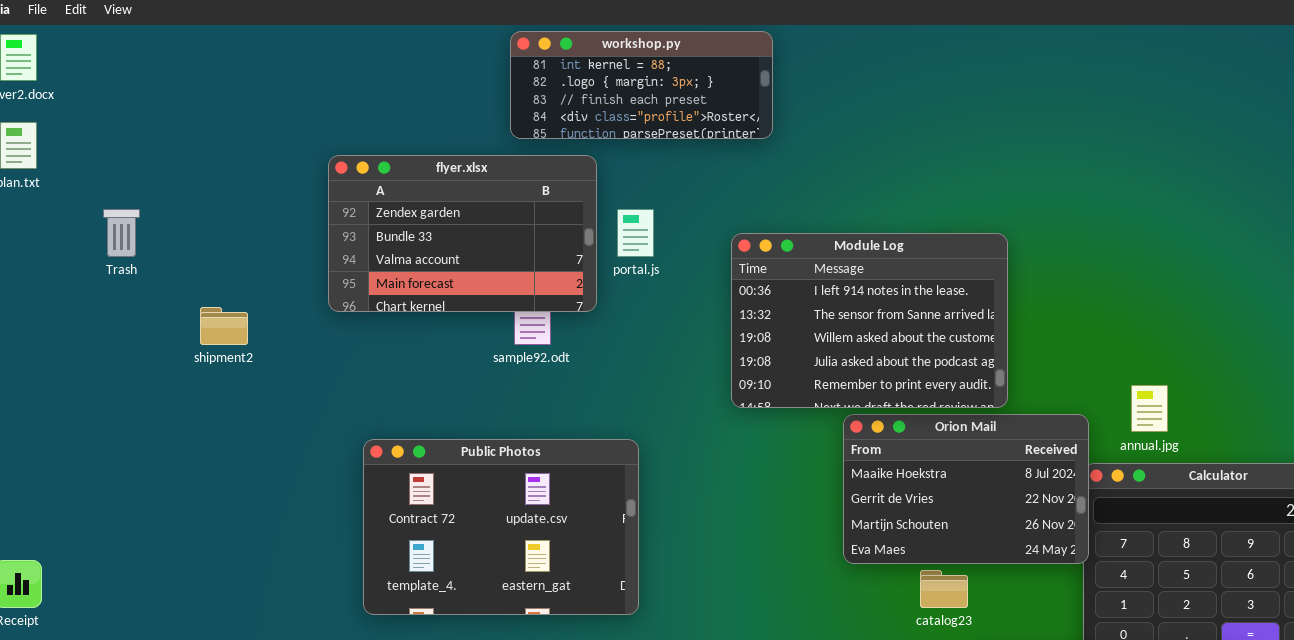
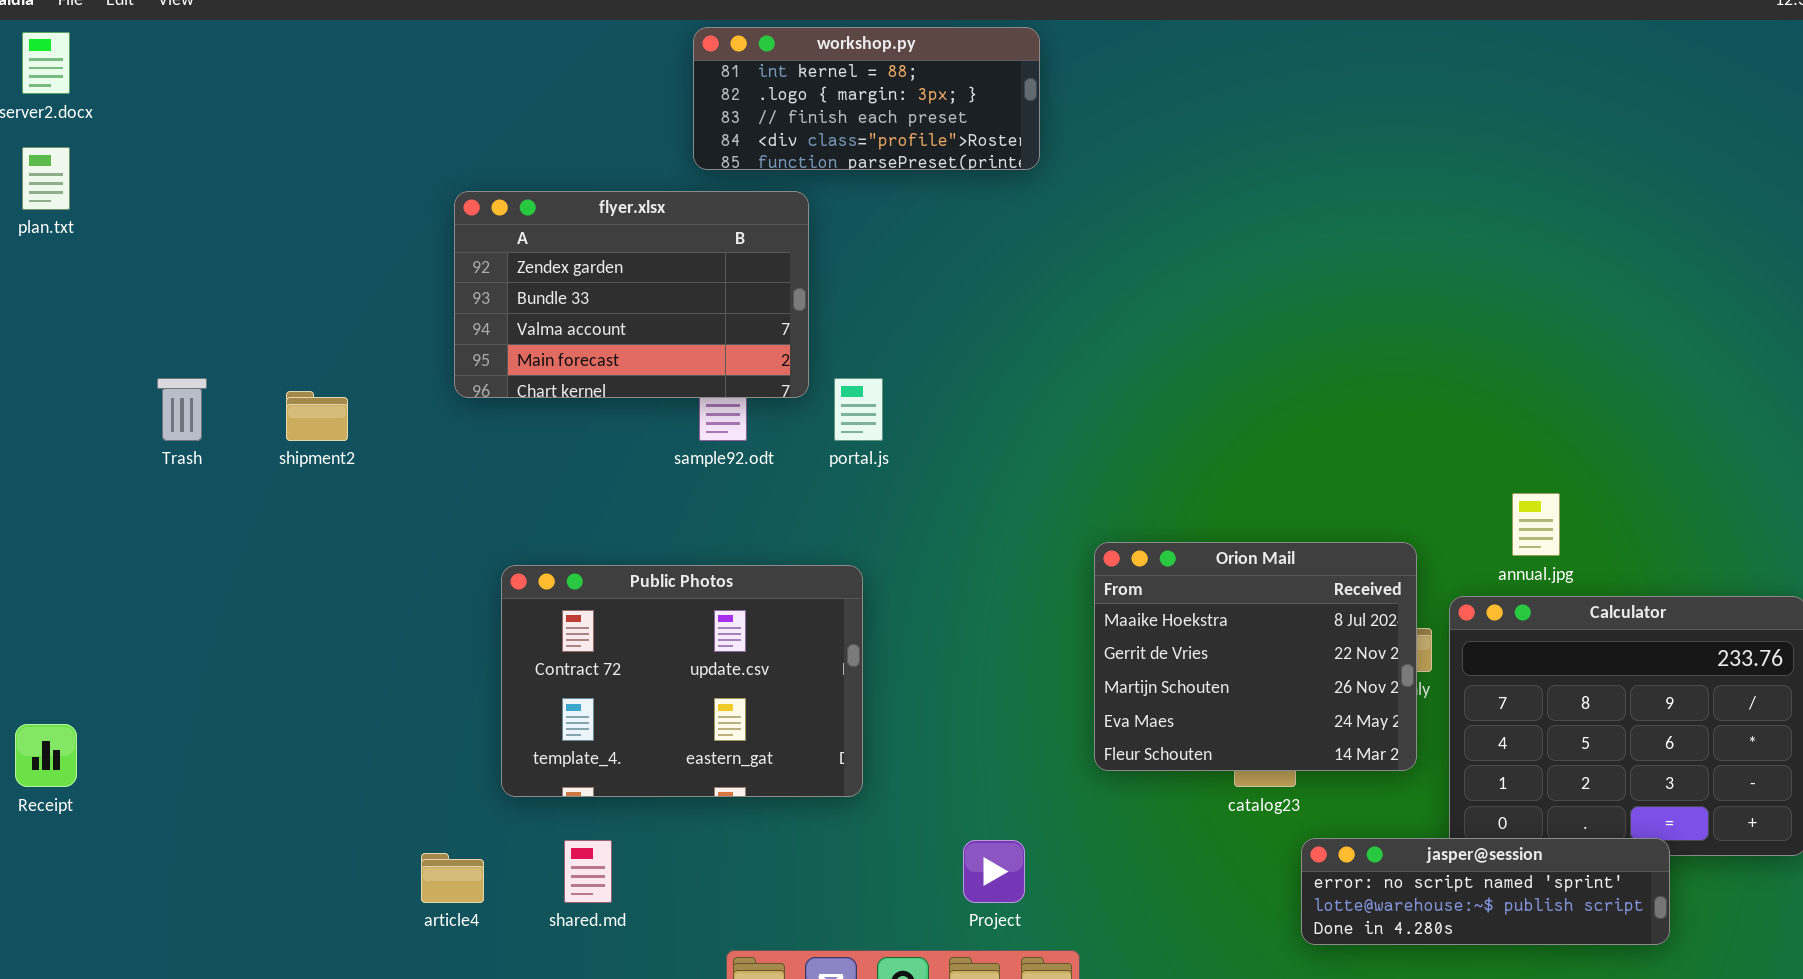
Trash: [103,209,140,257] -> [157,378,207,441], moved
portal.js: [617,209,654,257] -> [834,378,883,441], moved
Module Log: [731,233,1008,408] -> none, closed
Orion Mail: [843,414,1089,564] -> [1094,542,1417,771], moved, resized

